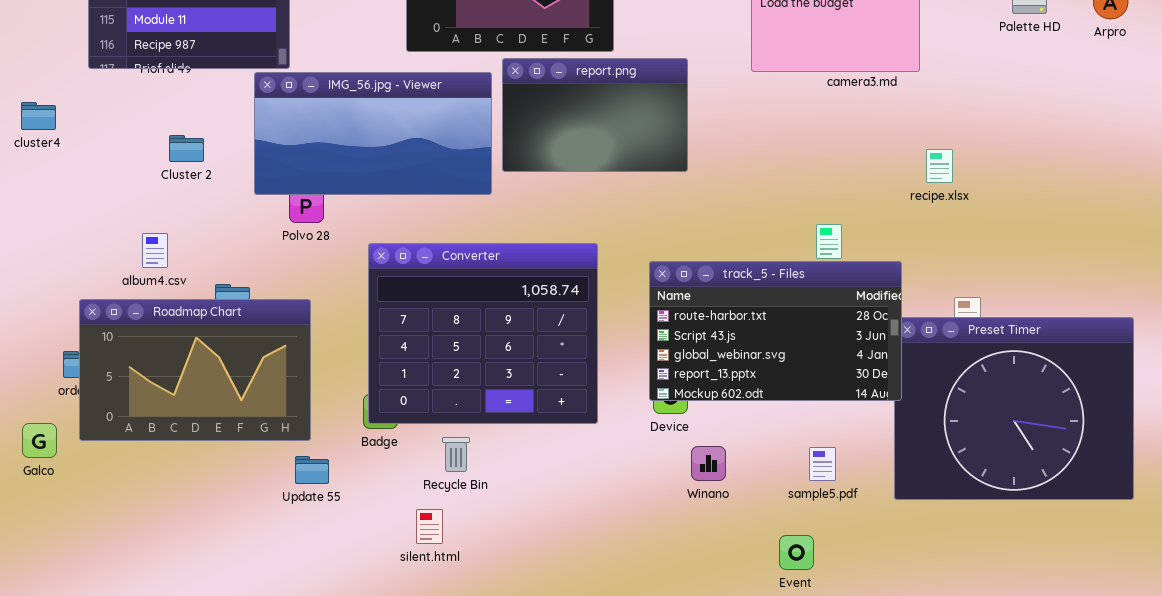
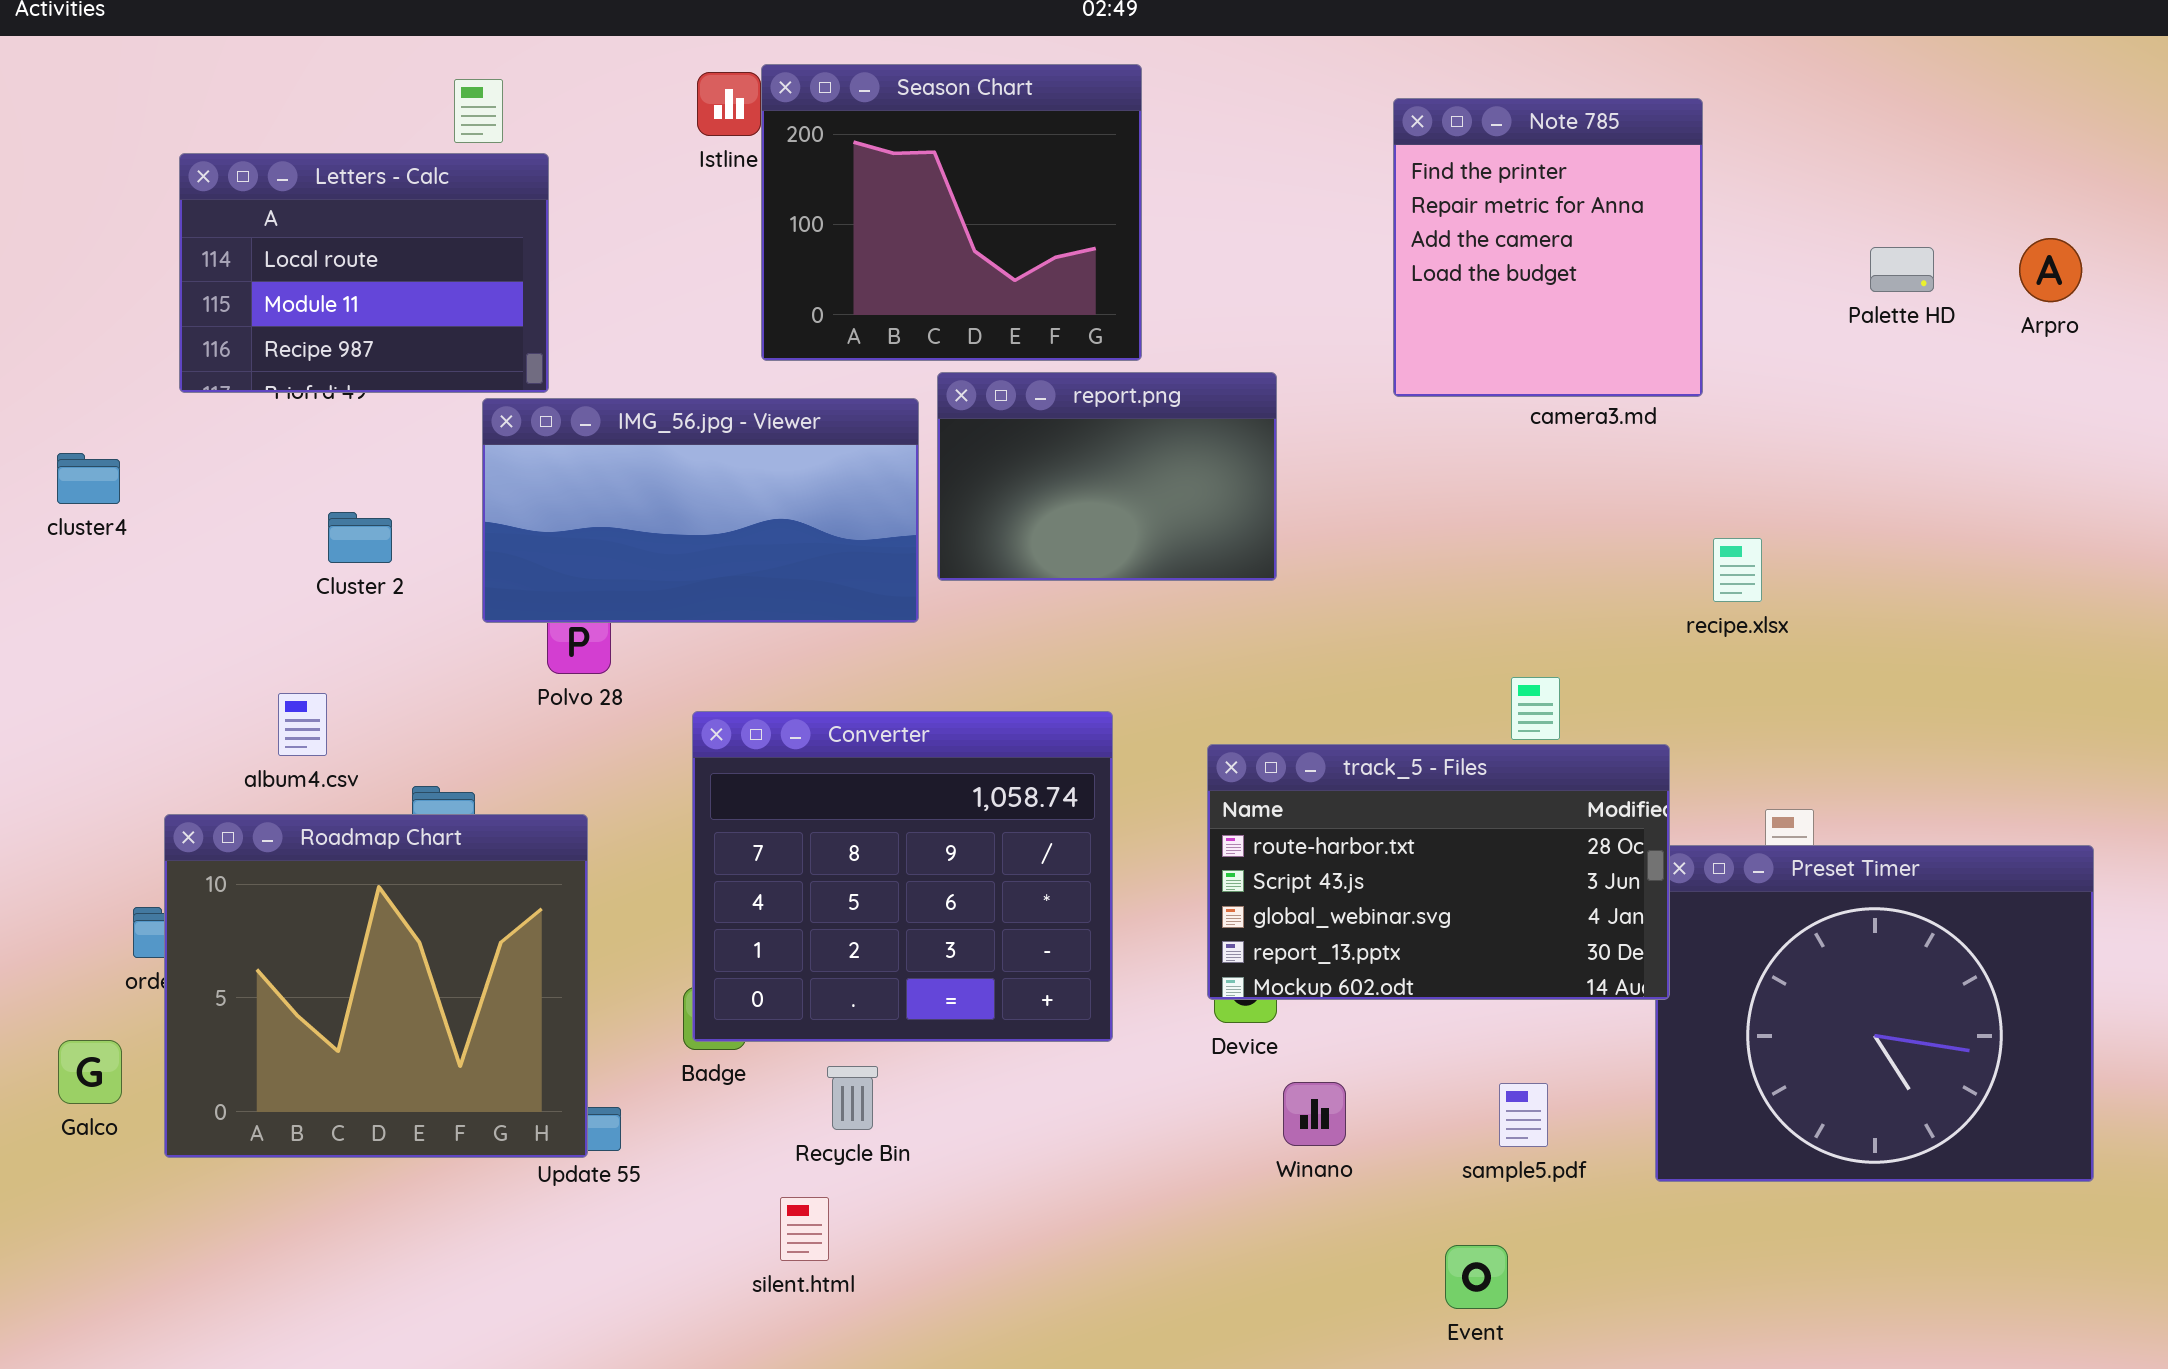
Roadmap Chart: [79,299,311,441] -> [164,814,588,1158], resized

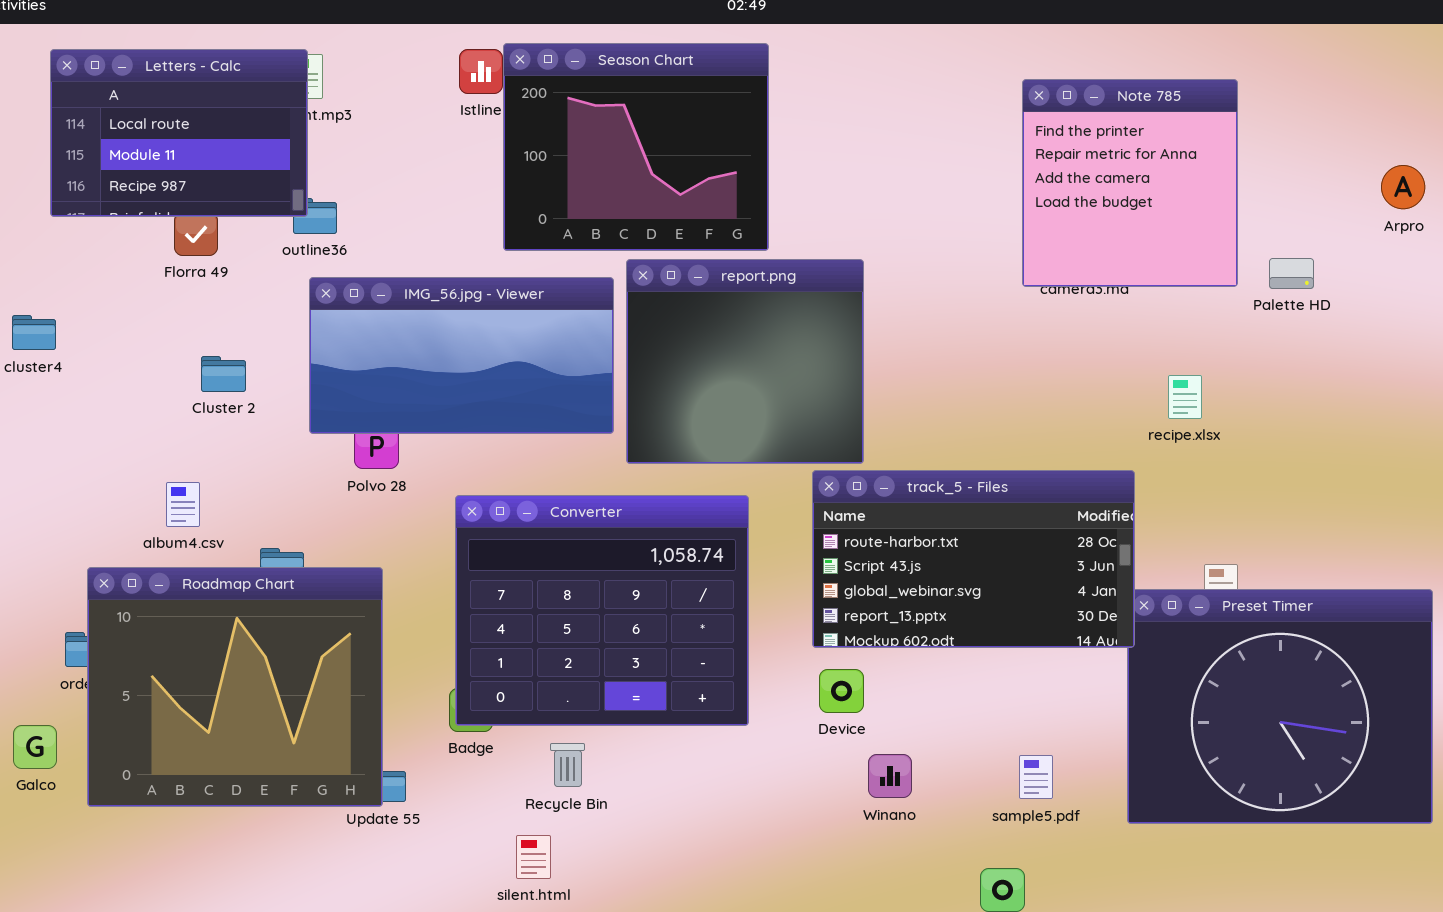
Note 785: [1393,98,1703,397] -> [1022,79,1238,287], moved
Letters - Calc: [179,153,549,393] -> [50,49,308,217], moved
Palette HD: [1870,247,1934,292] -> [1269,258,1314,289], moved
report.png: [937,372,1277,581] -> [626,259,864,464], resized
track_5 - Files: [1207,744,1670,1000] -> [812,470,1135,648], moved

